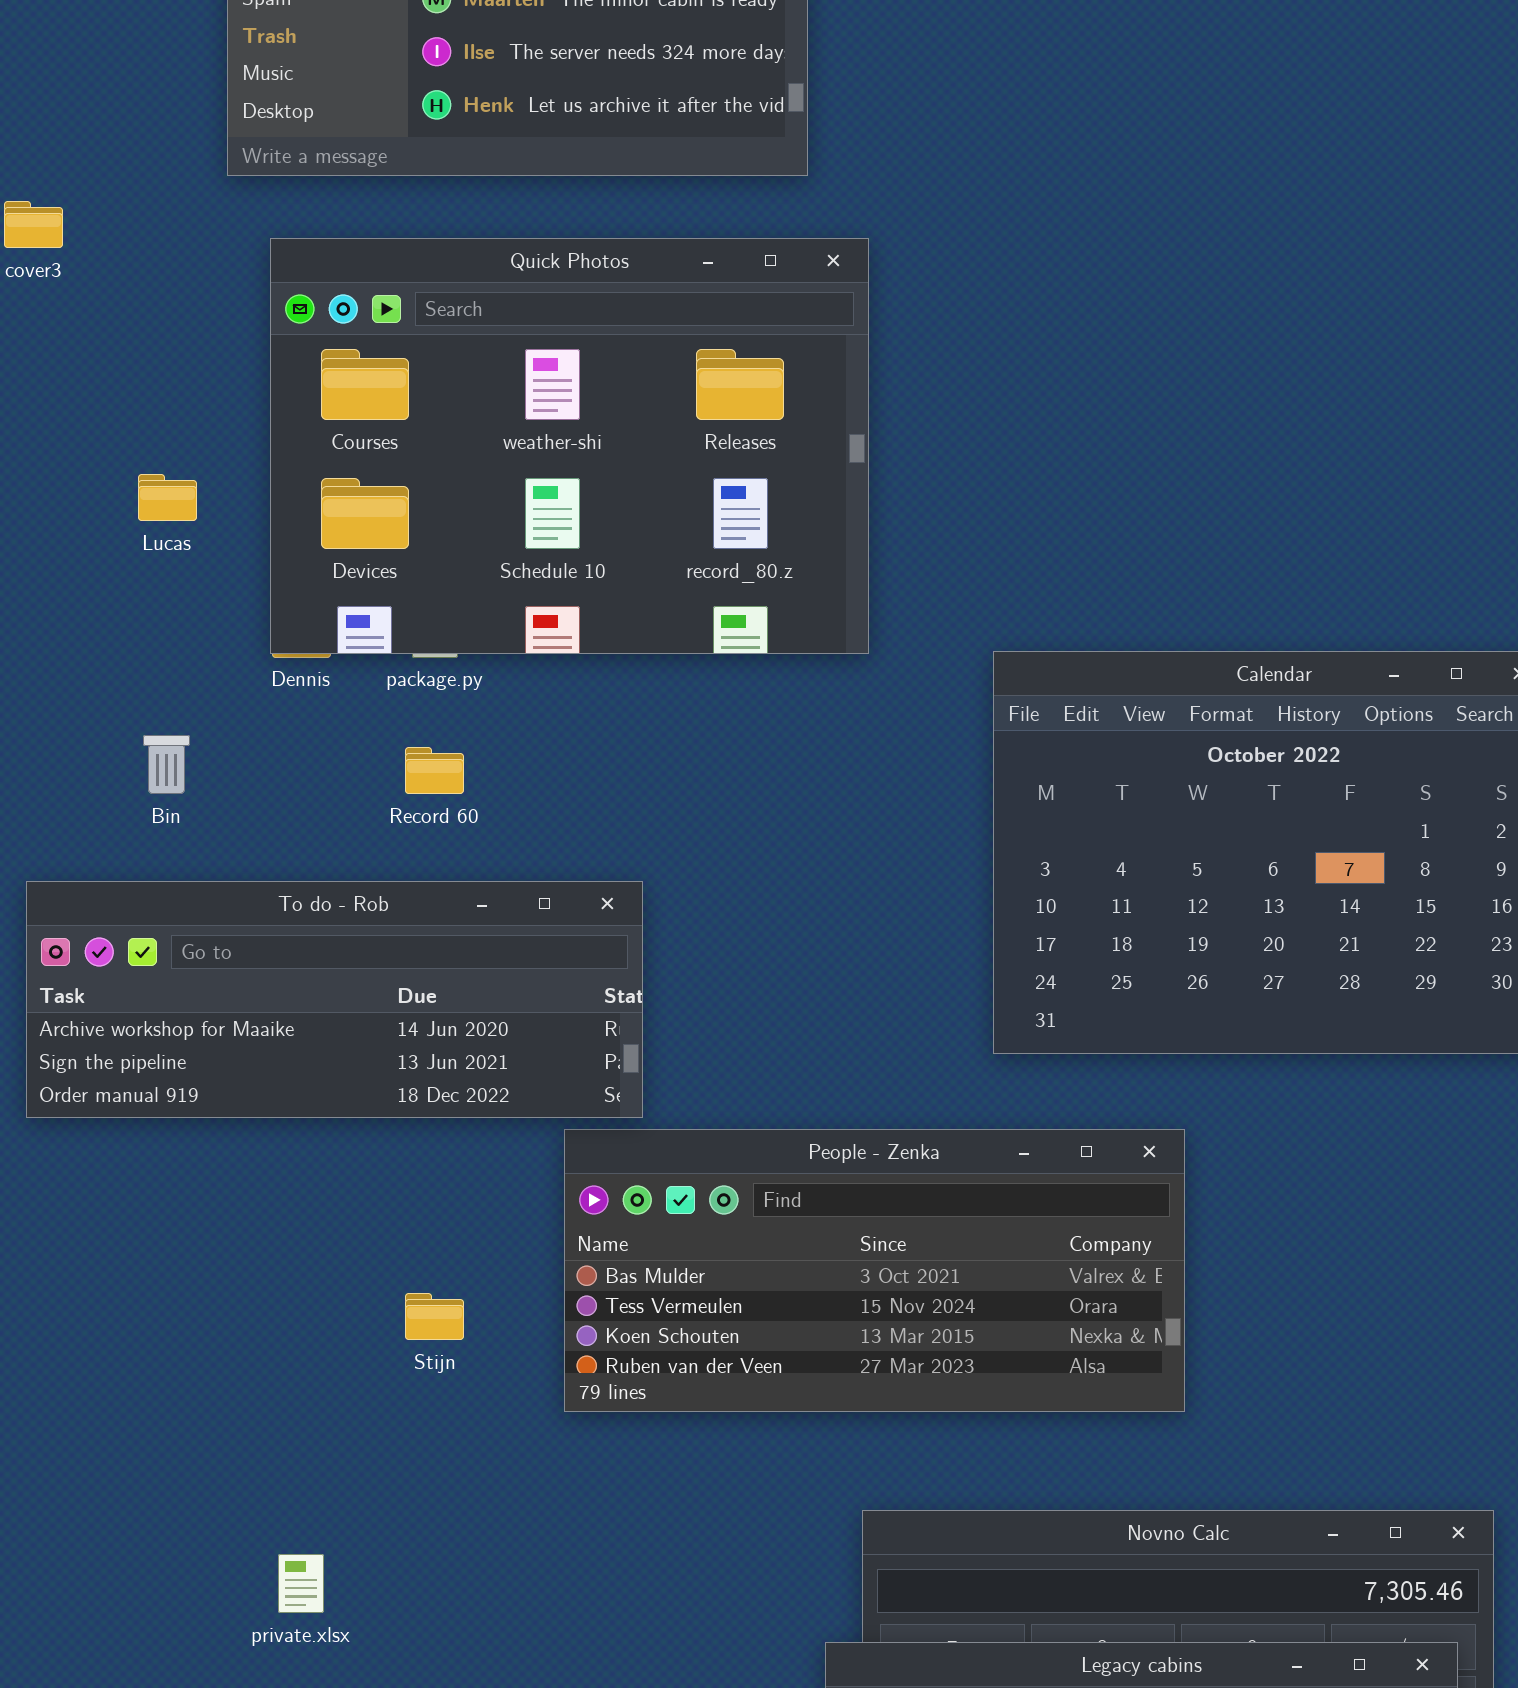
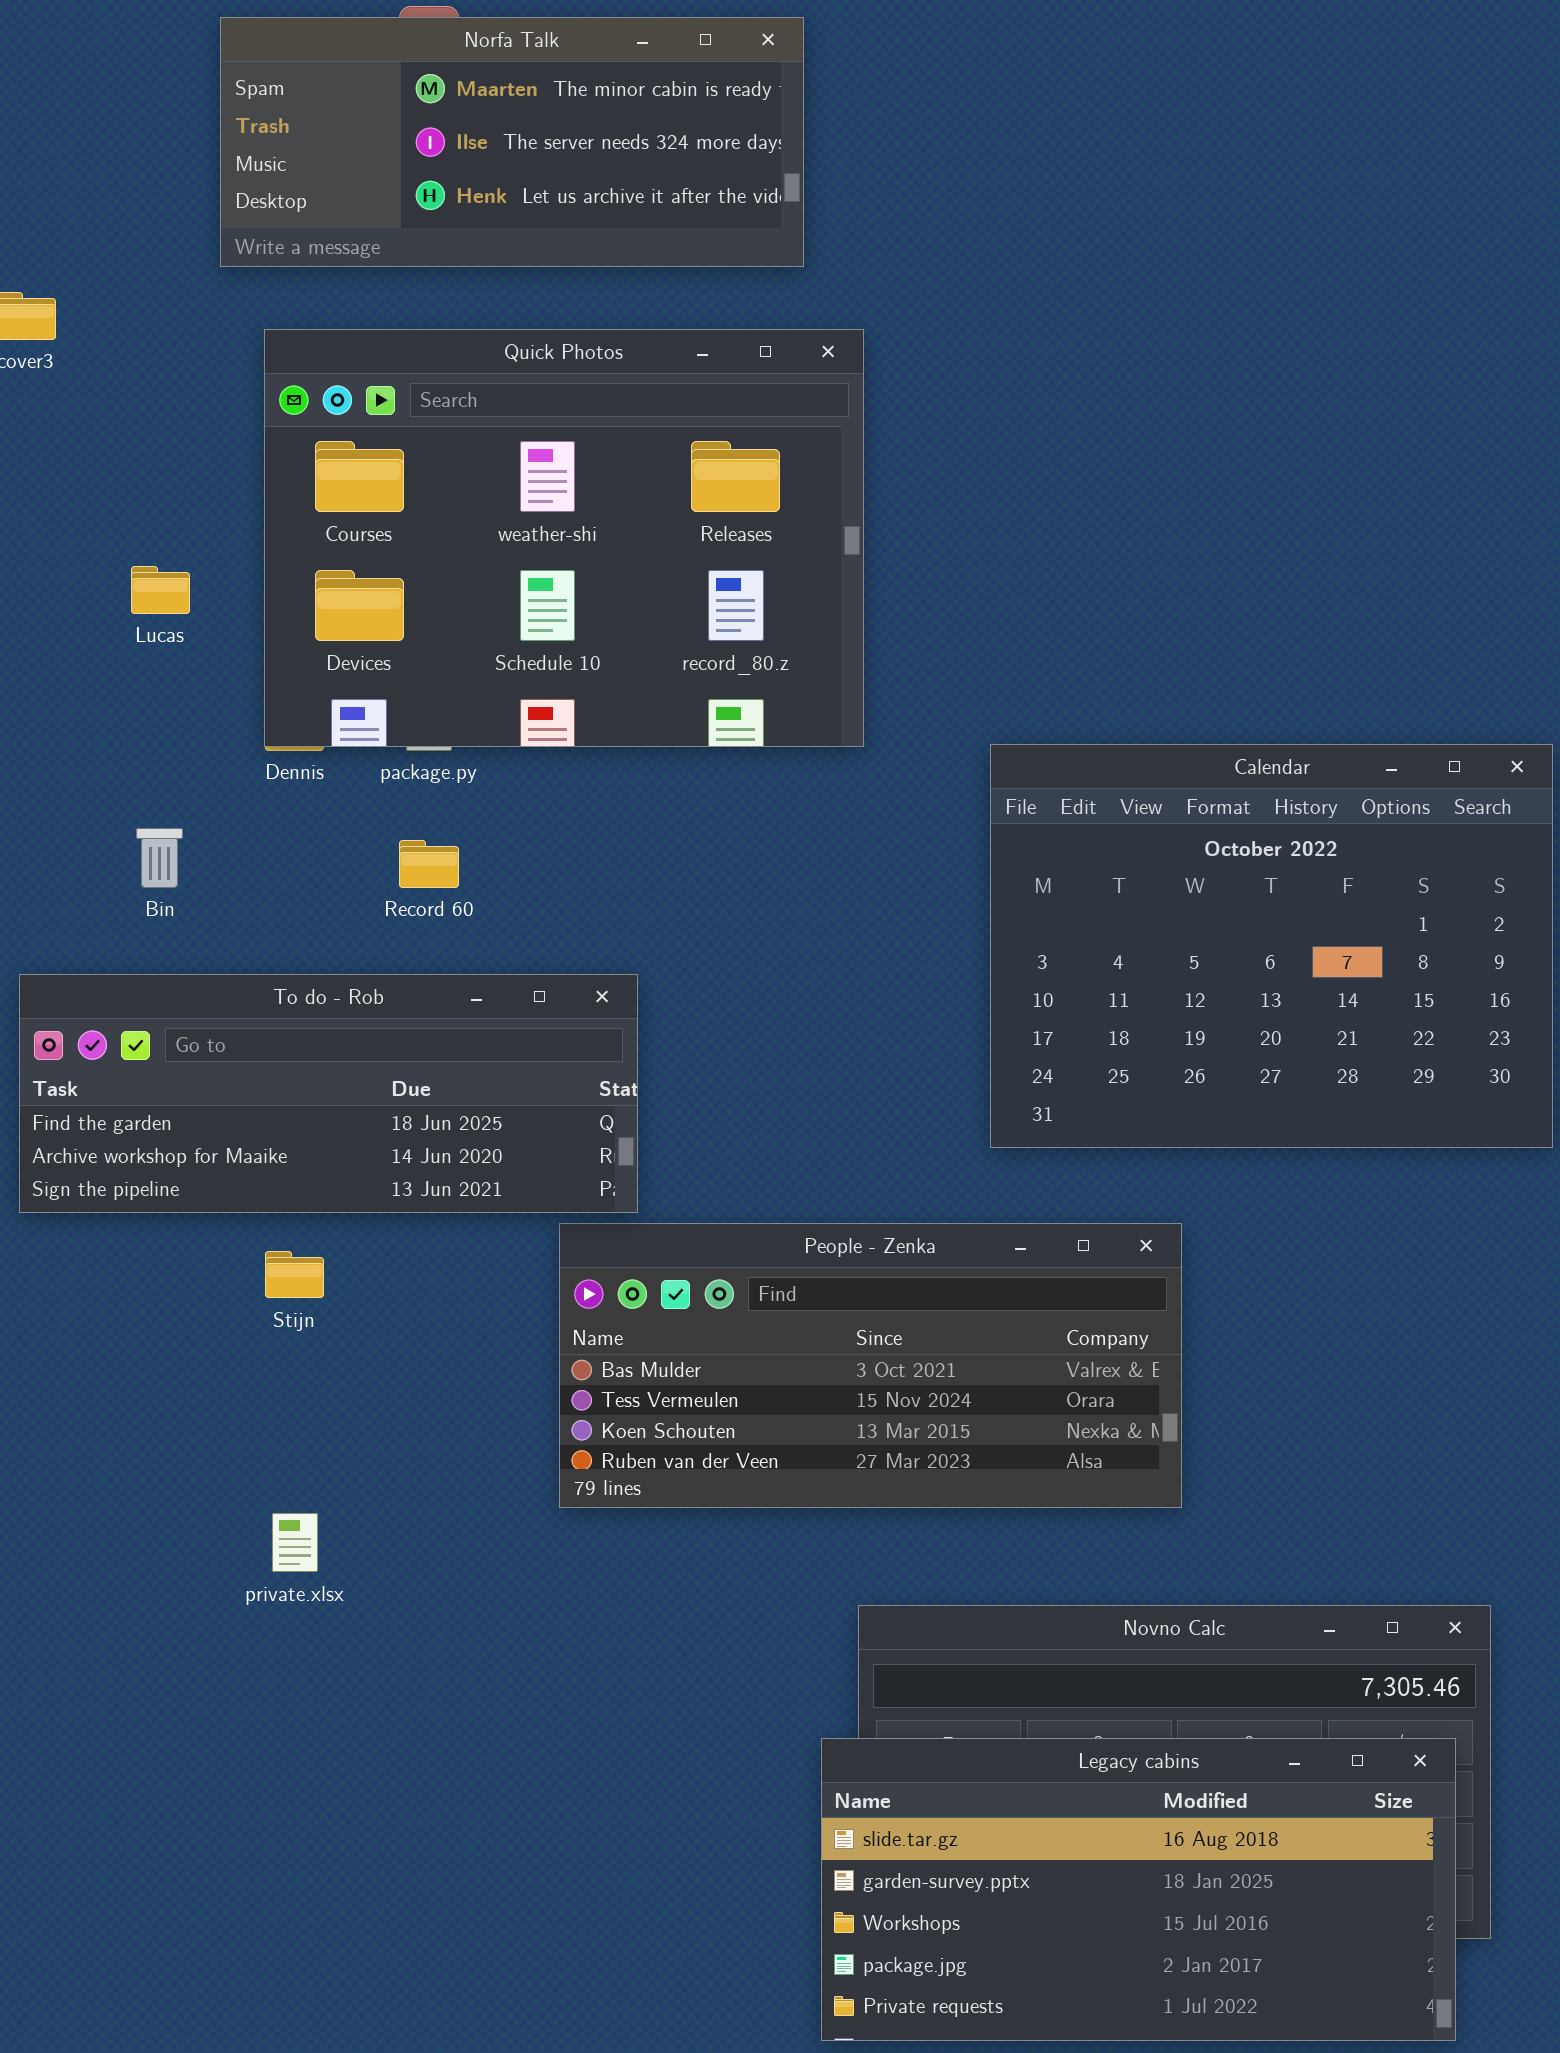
To do - Rob: [26,881,643,1118] -> [19,974,638,1213], scrolled up 1 row
Stijn: [405,1293,464,1340] -> [265,1251,324,1298], moved
private.xlsx: [278,1554,324,1613] -> [272,1513,318,1572], moved

